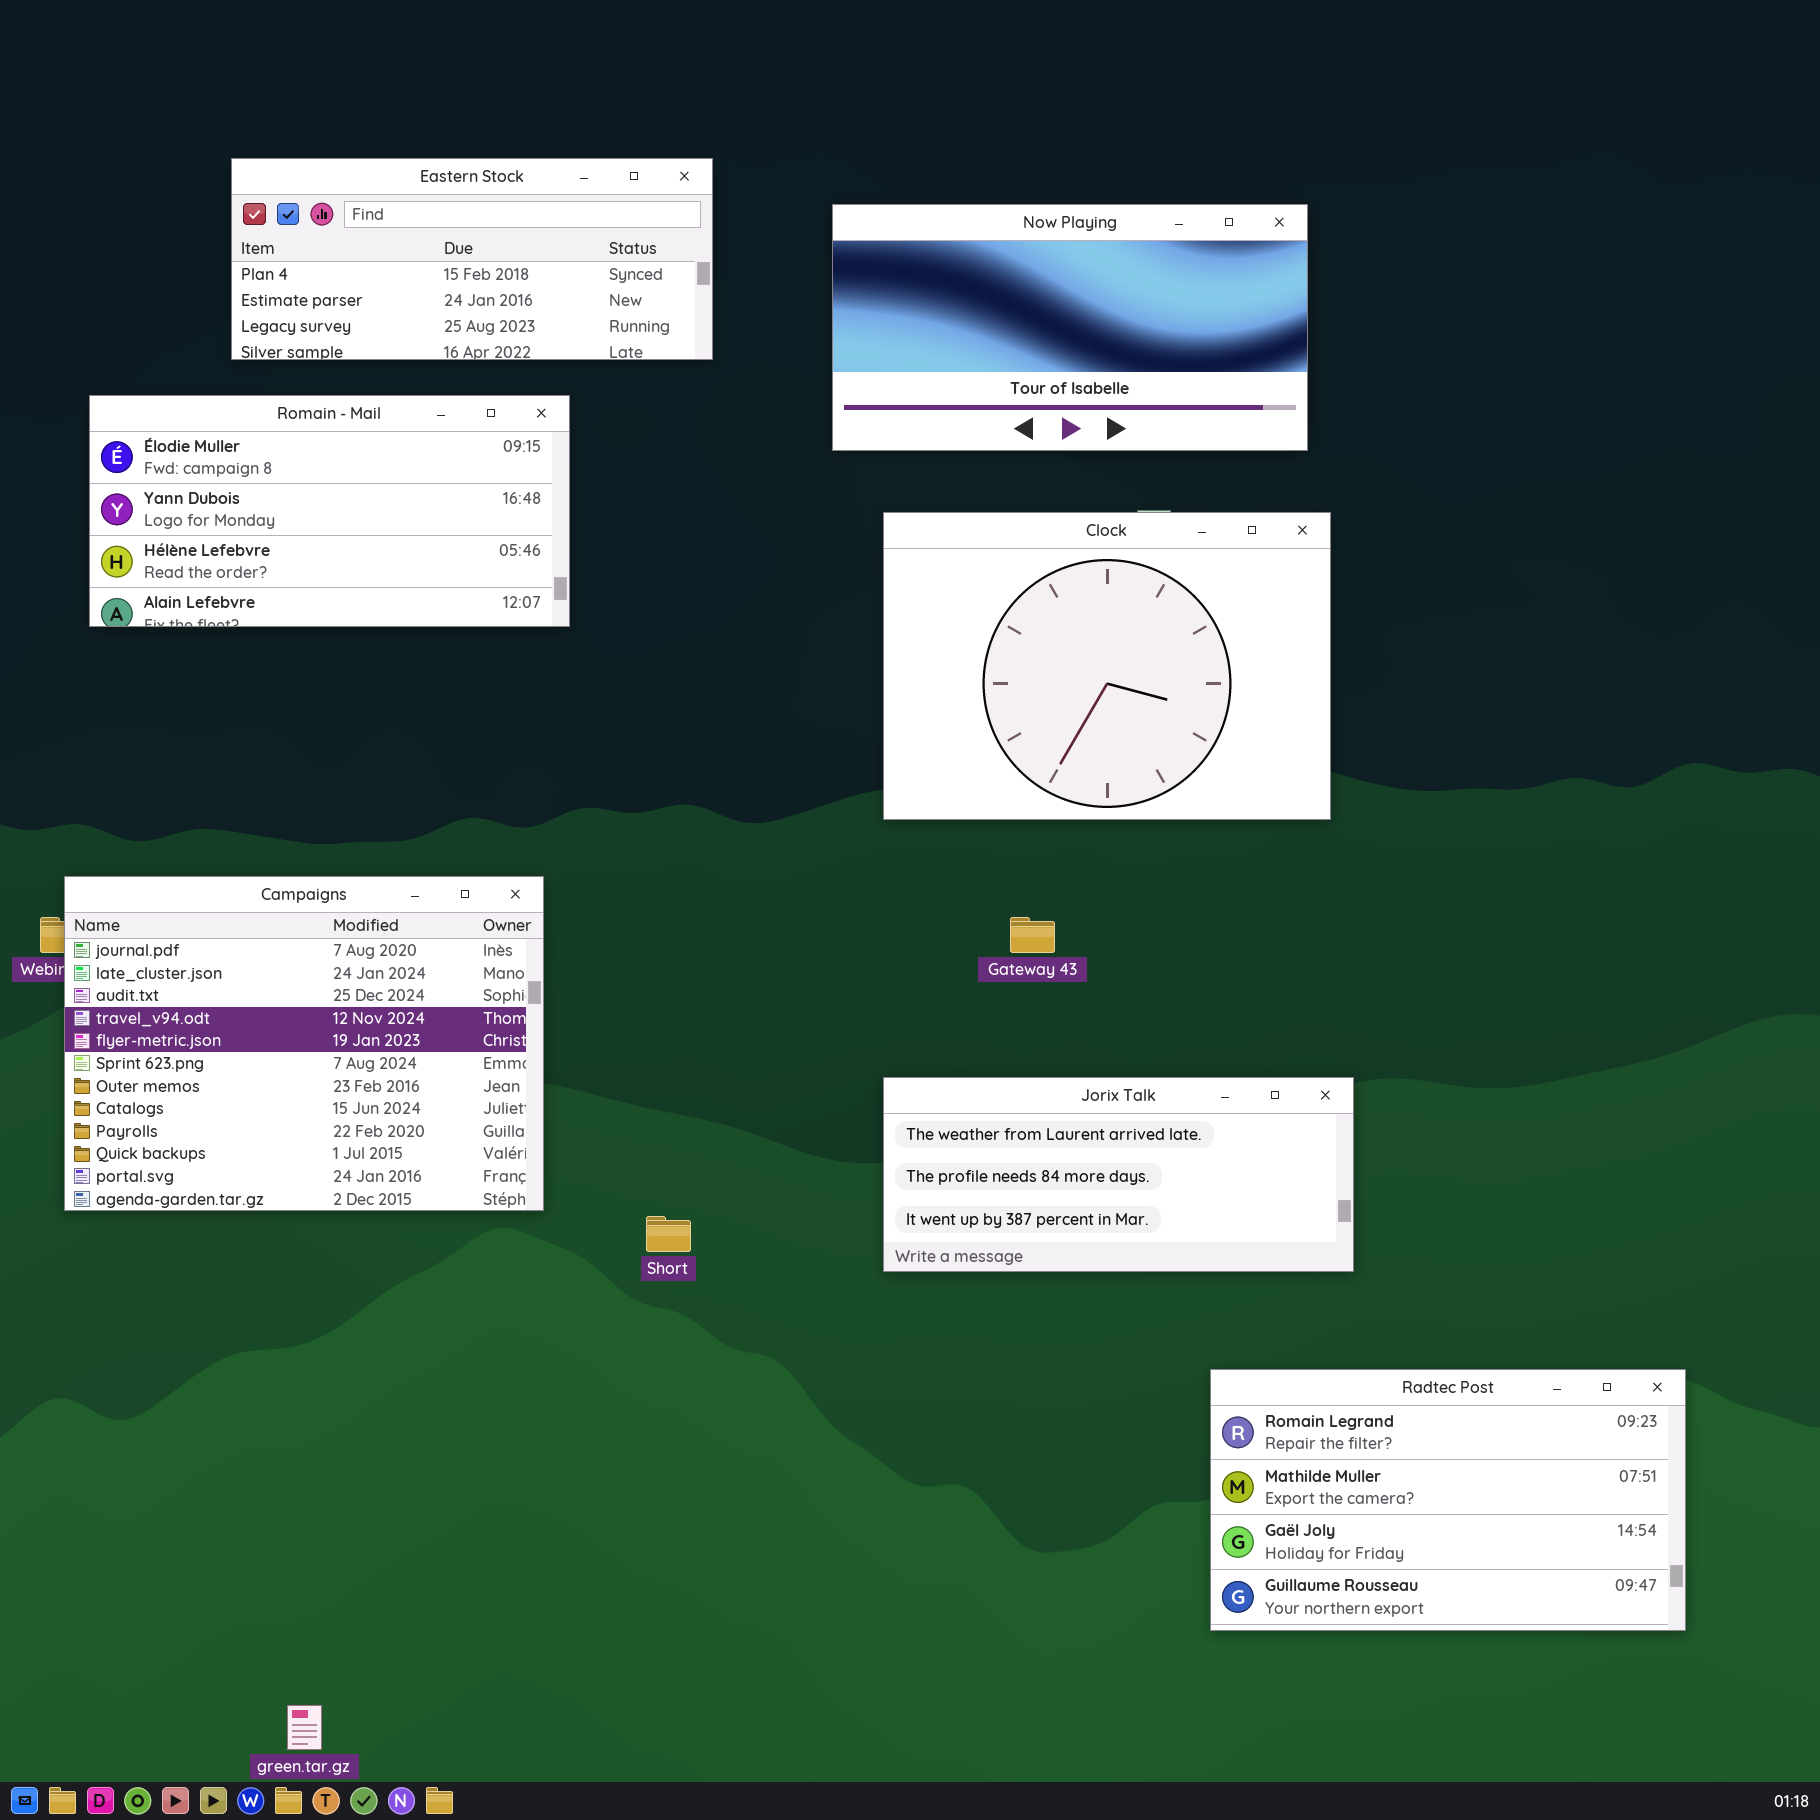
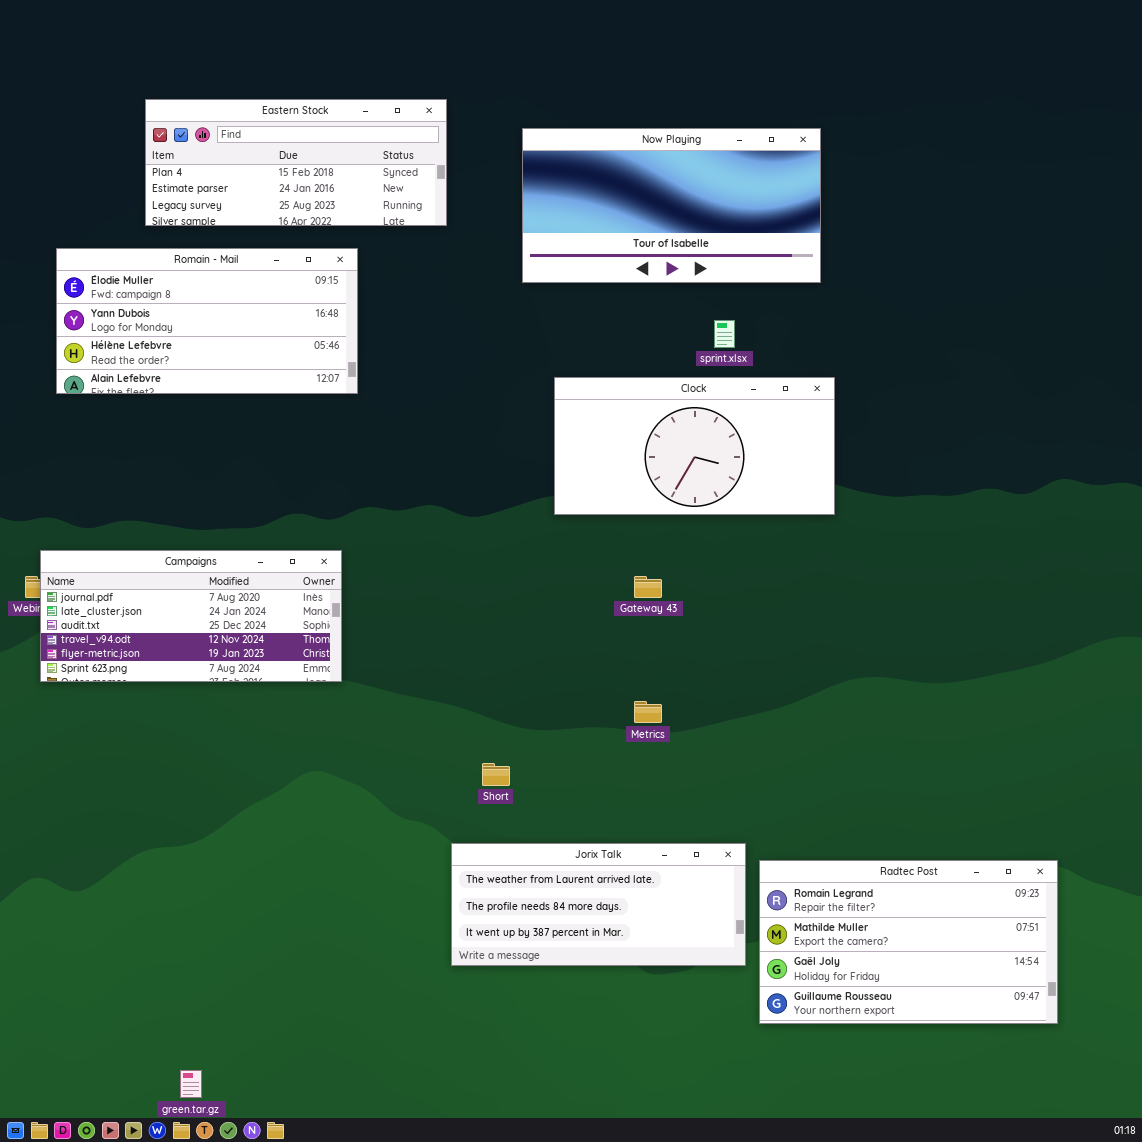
Clock: [883,512,1331,820] -> [554,377,835,515], resized
Campaigns: [64,876,544,1211] -> [40,550,342,682], resized
Jorix Talk: [883,1077,1354,1272] -> [451,843,746,966], moved
Short: [646,1216,691,1252] -> [482,763,510,786], moved

